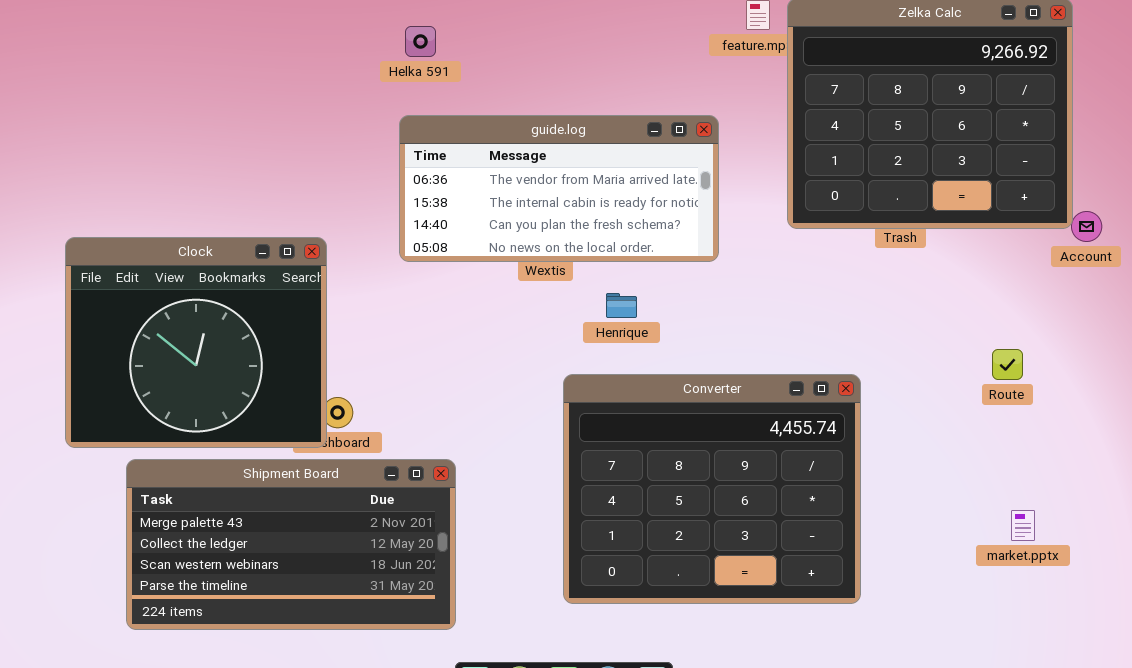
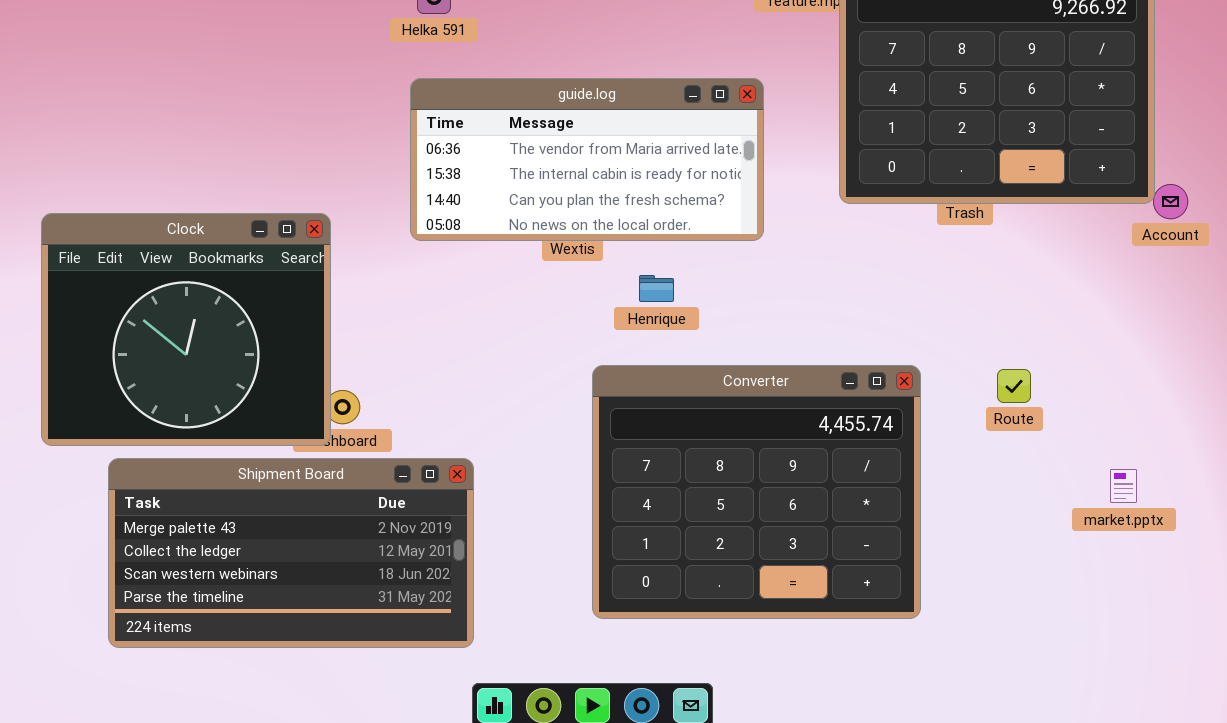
Route: [992,349,1023,380] -> [997,369,1031,403], moved
market.pptx: [1011,510,1035,541] -> [1110,469,1137,503], moved

